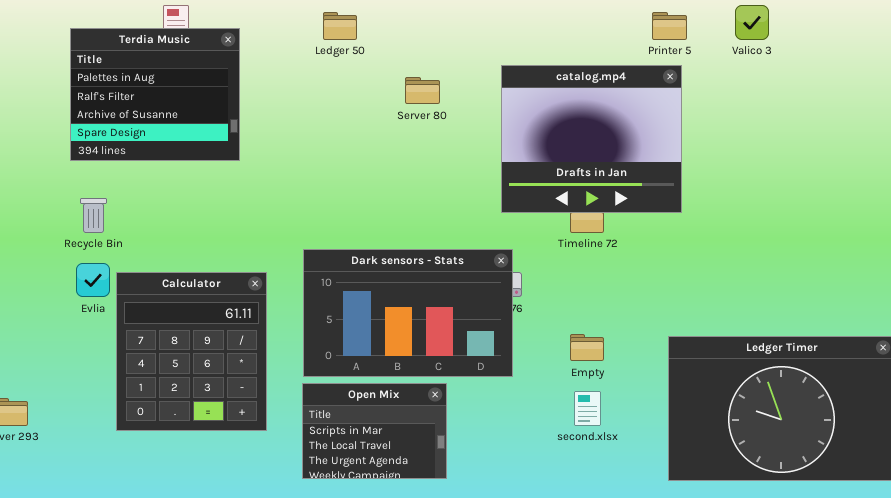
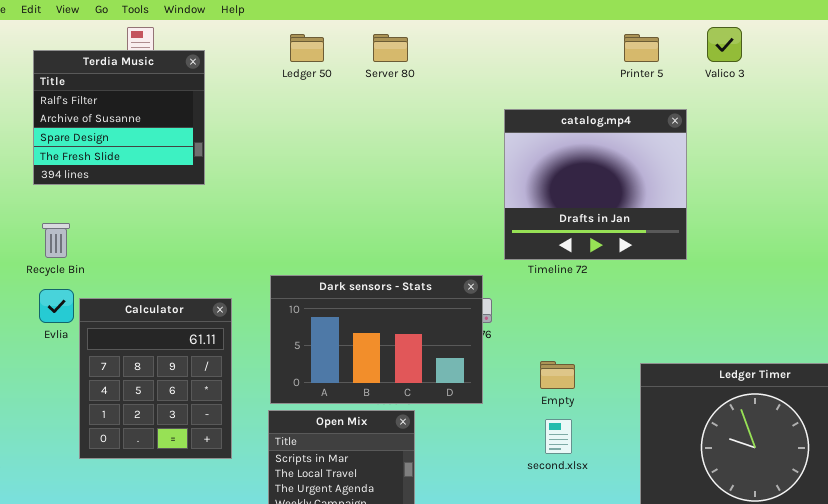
Terdia Music: [70,28,240,161] -> [33,50,205,185], scrolled down 1 row
catalog.mp4: [501,65,682,213] -> [504,109,687,260], moved
Server 80: [405,77,440,104] -> [373,34,408,62], moved

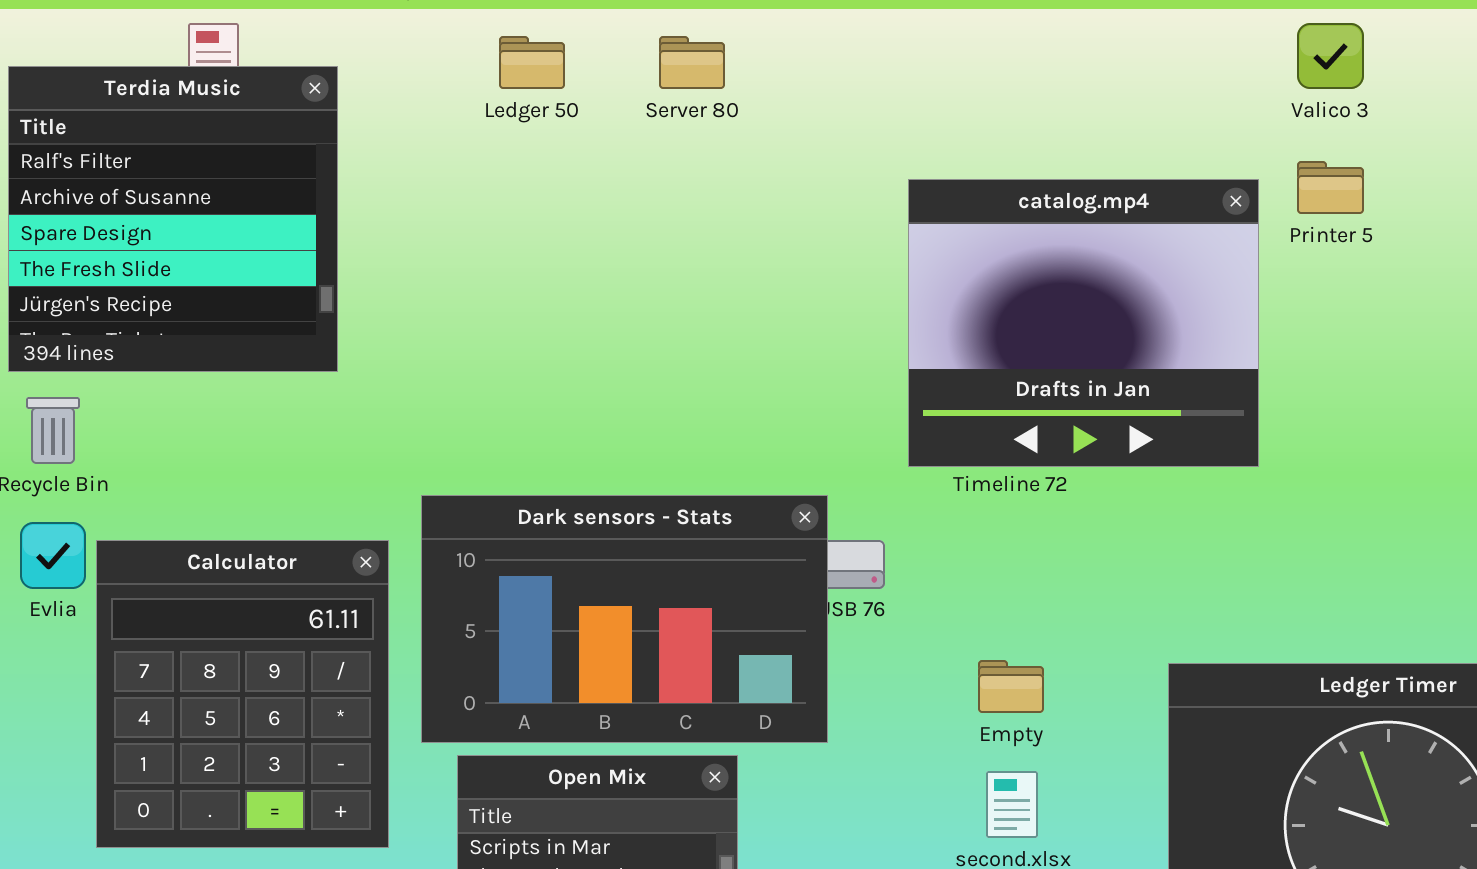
Printer 5: [624,34,659,62] -> [1297,161,1364,214], moved
Terdia Music: [33,50,205,185] -> [8,66,338,372], resized
Dark sensors - Stats: [270,275,483,404] -> [421,495,828,743], moved

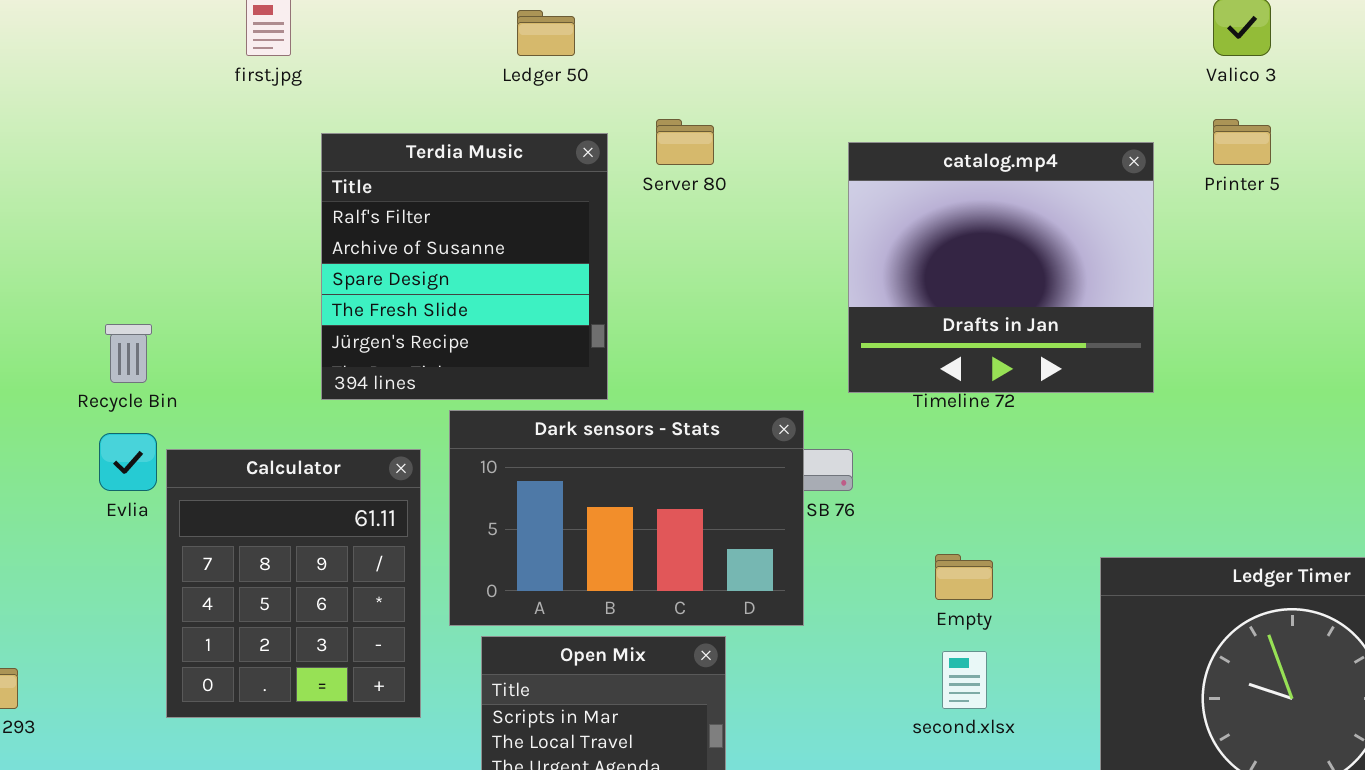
Server 80: [659,36,725,89] -> [656,119,714,165], moved
Terdia Music: [8,66,338,372] -> [321,133,608,400], moved
catalog.mp4: [908,179,1259,467] -> [848,142,1154,393], moved

